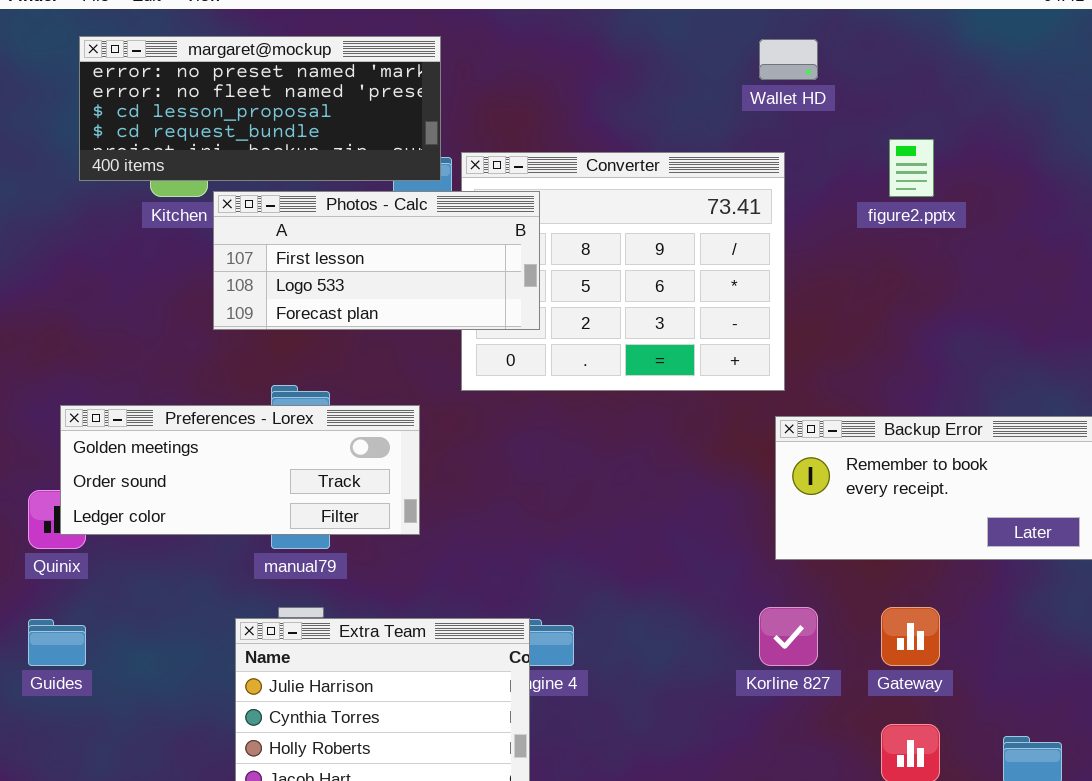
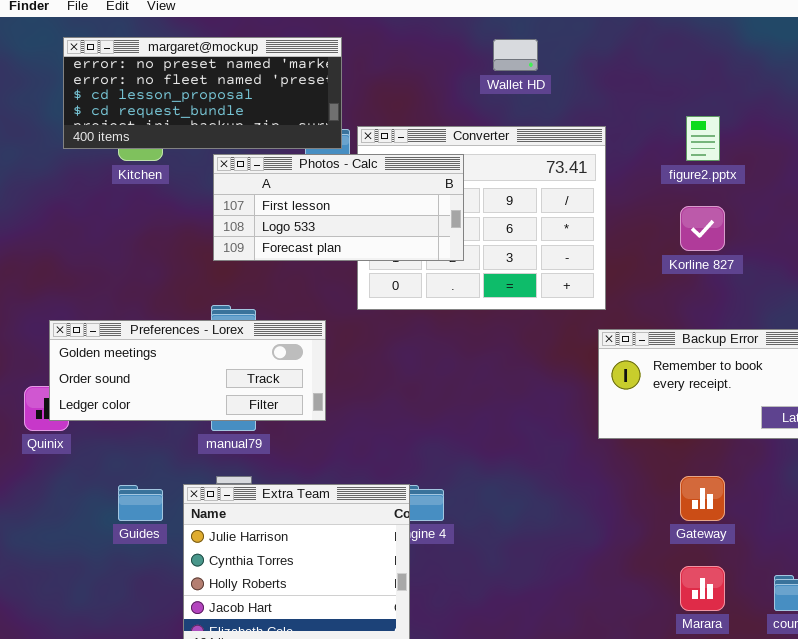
Wallet HD: [759,39,818,80] -> [493,39,538,71], moved
Photos - Calc: [213,191,540,330] -> [213,154,464,261], moved
Korline 827: [759,607,818,666] -> [680,206,725,251], moved
Guides: [28,619,86,666] -> [118,485,163,521], moved

